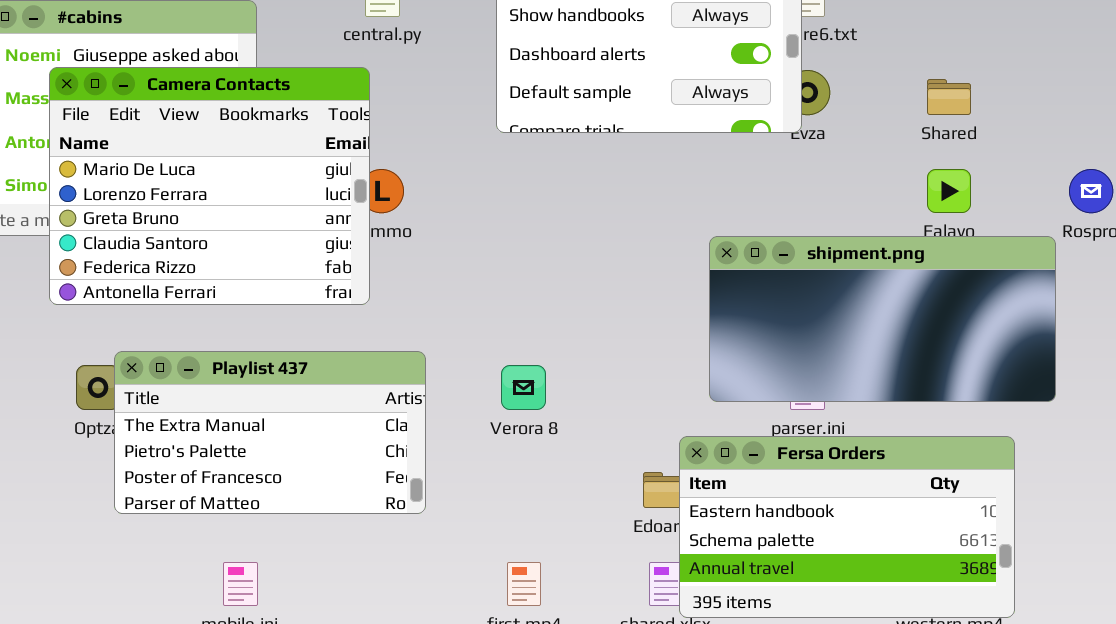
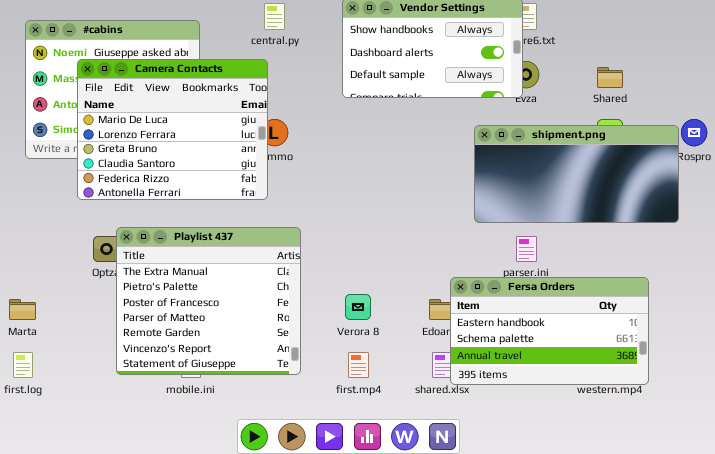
shipment.png: [709,236,1056,402] -> [474,125,679,223], moved
Playlist 437: [114,351,426,514] -> [116,227,301,375], resized
Verora 8: [501,365,546,410] -> [345,294,371,320], moved

